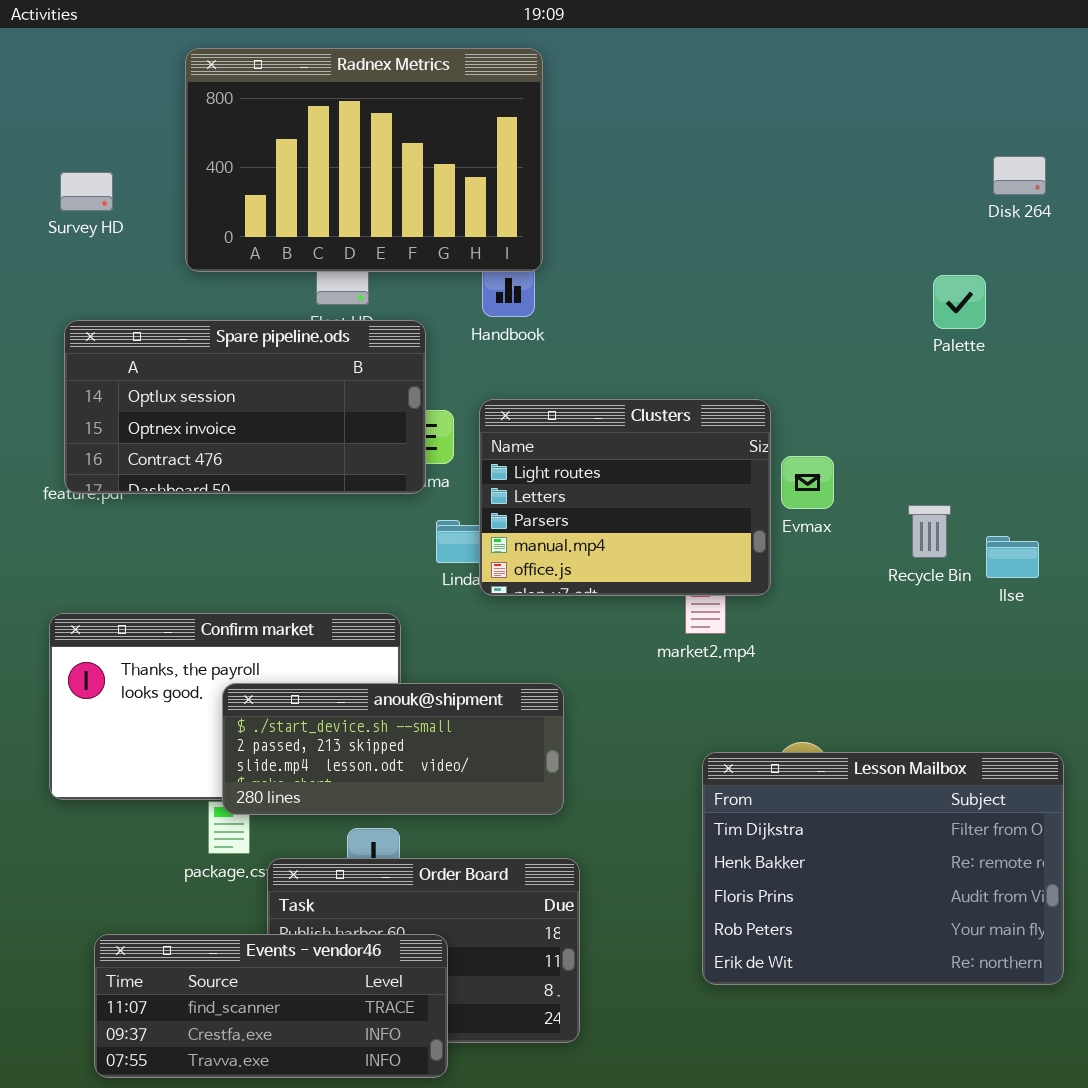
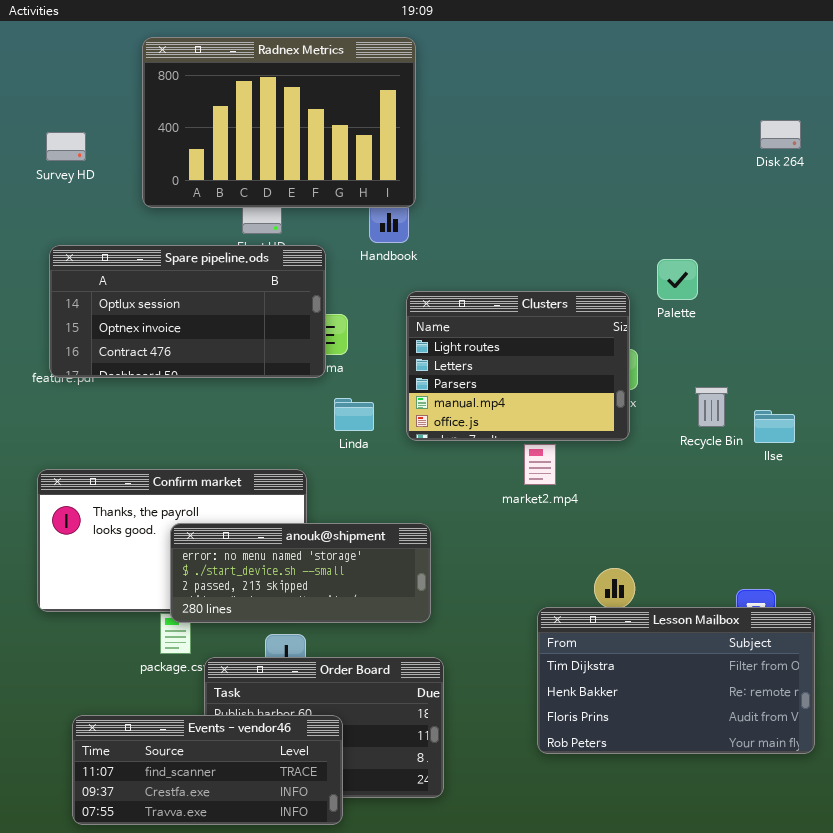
Palette: [933,275,986,329] -> [657,259,698,300], moved
Clusters: [479,399,771,596] -> [406,291,630,441], moved
anouk@shipment: [222,683,564,815] -> [170,523,431,623], scrolled up 1 row
Lesson Mailbox: [702,752,1064,985] -> [537,607,815,754], resized

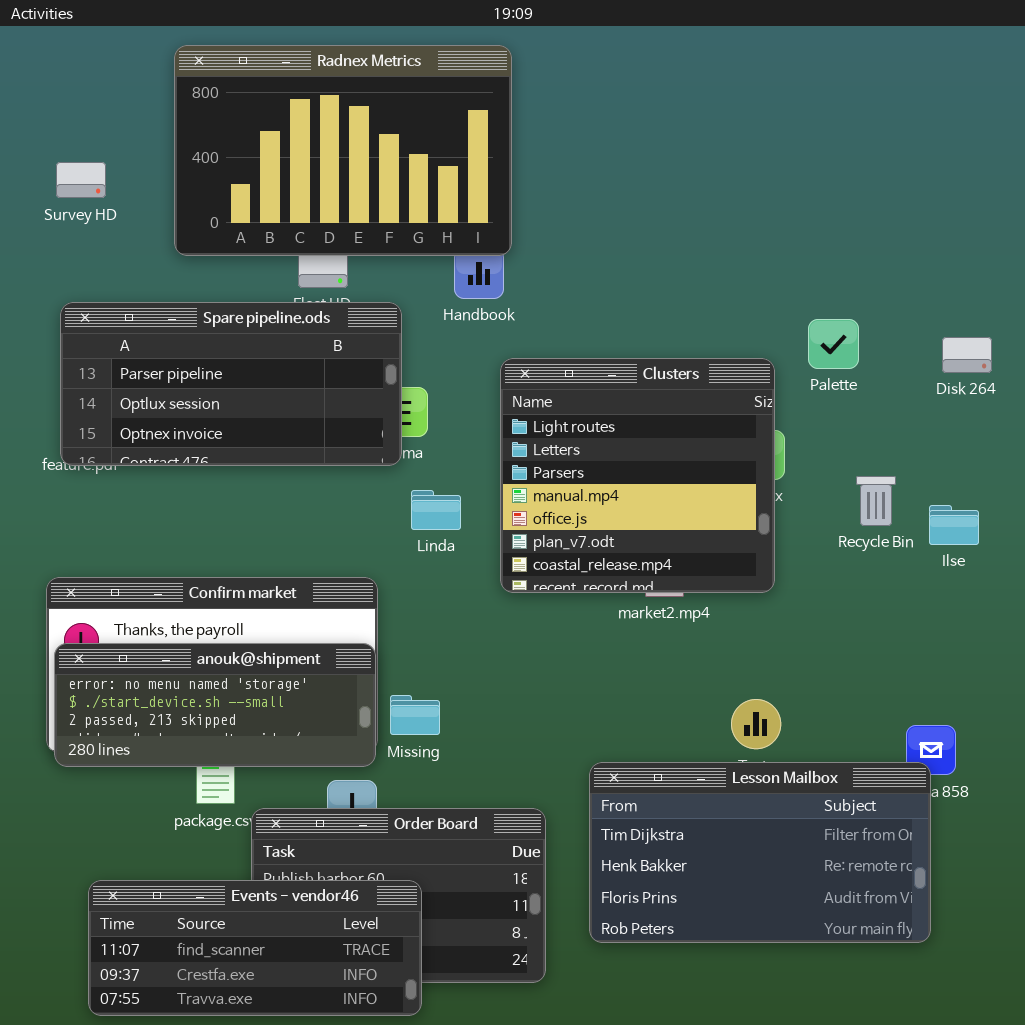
Disk 264: [760,120,801,149] -> [942,337,992,373], moved
Spare pipeline.ods: [49,245,326,378] -> [60,302,402,466], scrolled up 1 row
Clusters: [406,291,630,441] -> [500,358,775,593], resized
anouk@shipment: [170,523,431,623] -> [54,643,376,767], moved
Lesson Mailbox: [537,607,815,754] -> [589,762,931,943], moved

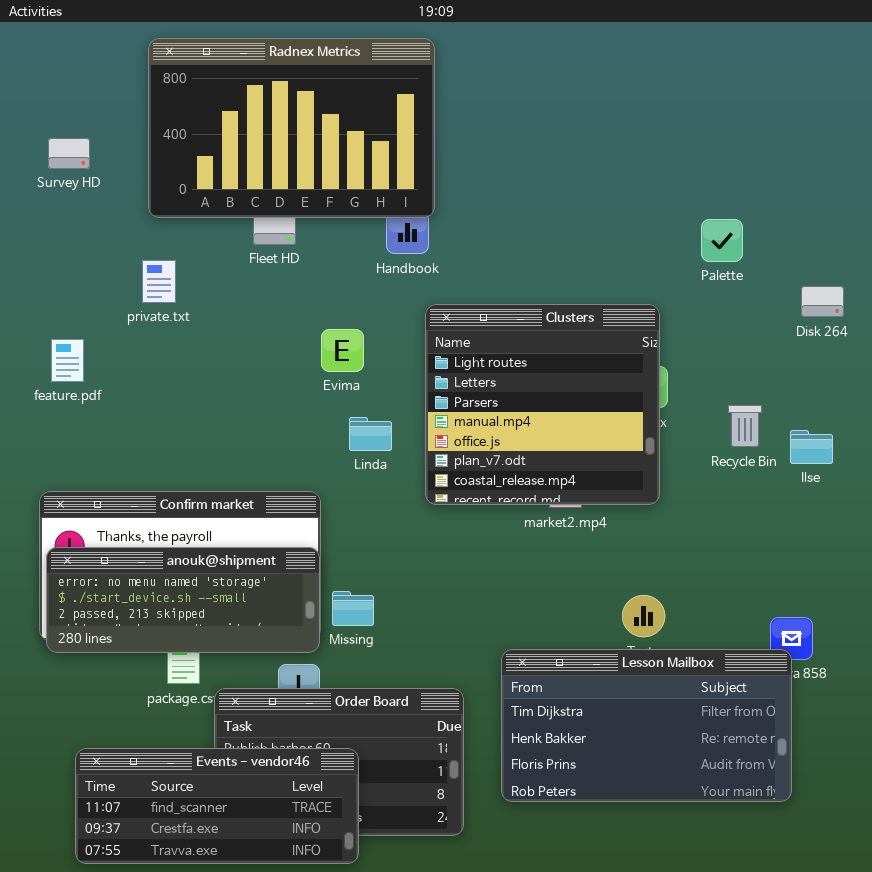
Spare pipeline.ods: [60,302,402,466] -> none, closed
Palette: [808,319,859,369] -> [701,219,743,262], moved

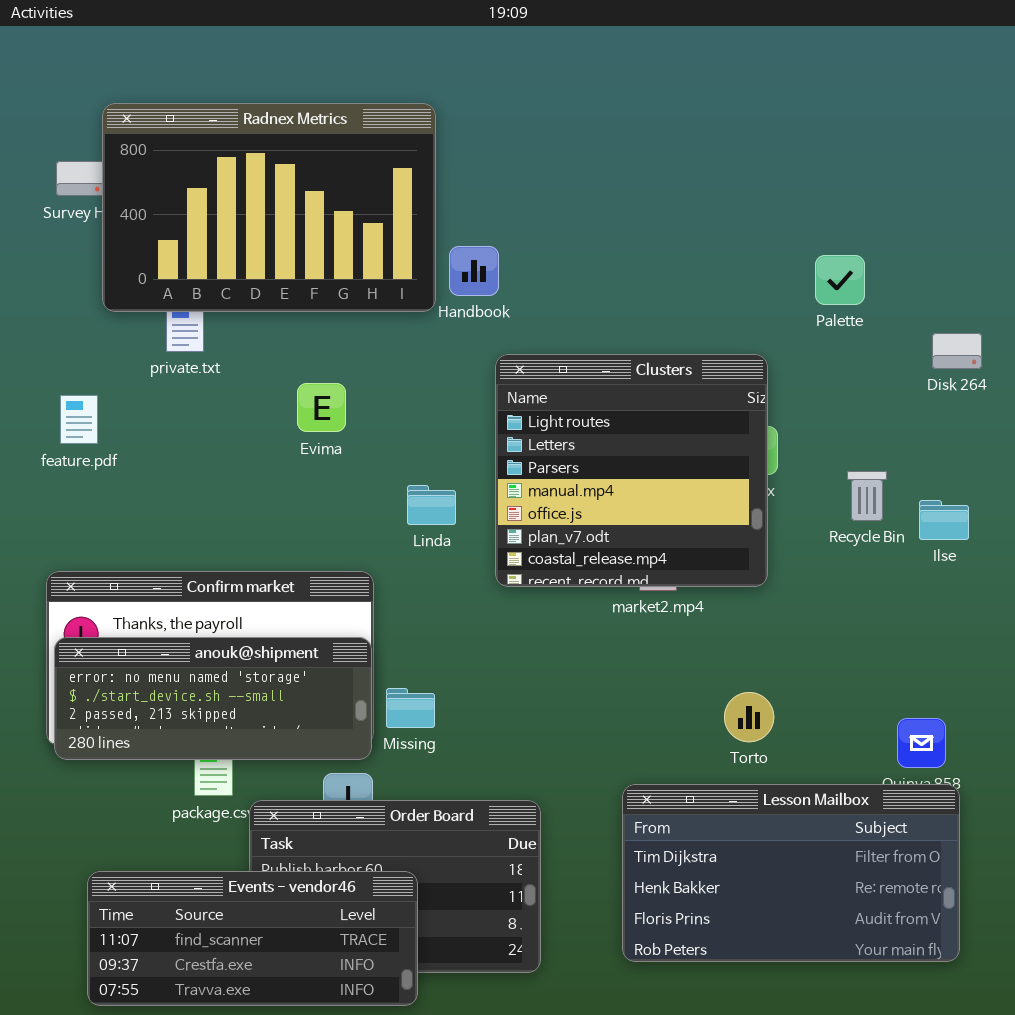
Radnex Metrics: [148,38,435,218] -> [102,103,436,312], moved
Evima: [321,329,364,372] -> [297,383,346,432], moved
Lesson Mailbox: [501,649,792,802] -> [622,784,960,962], moved

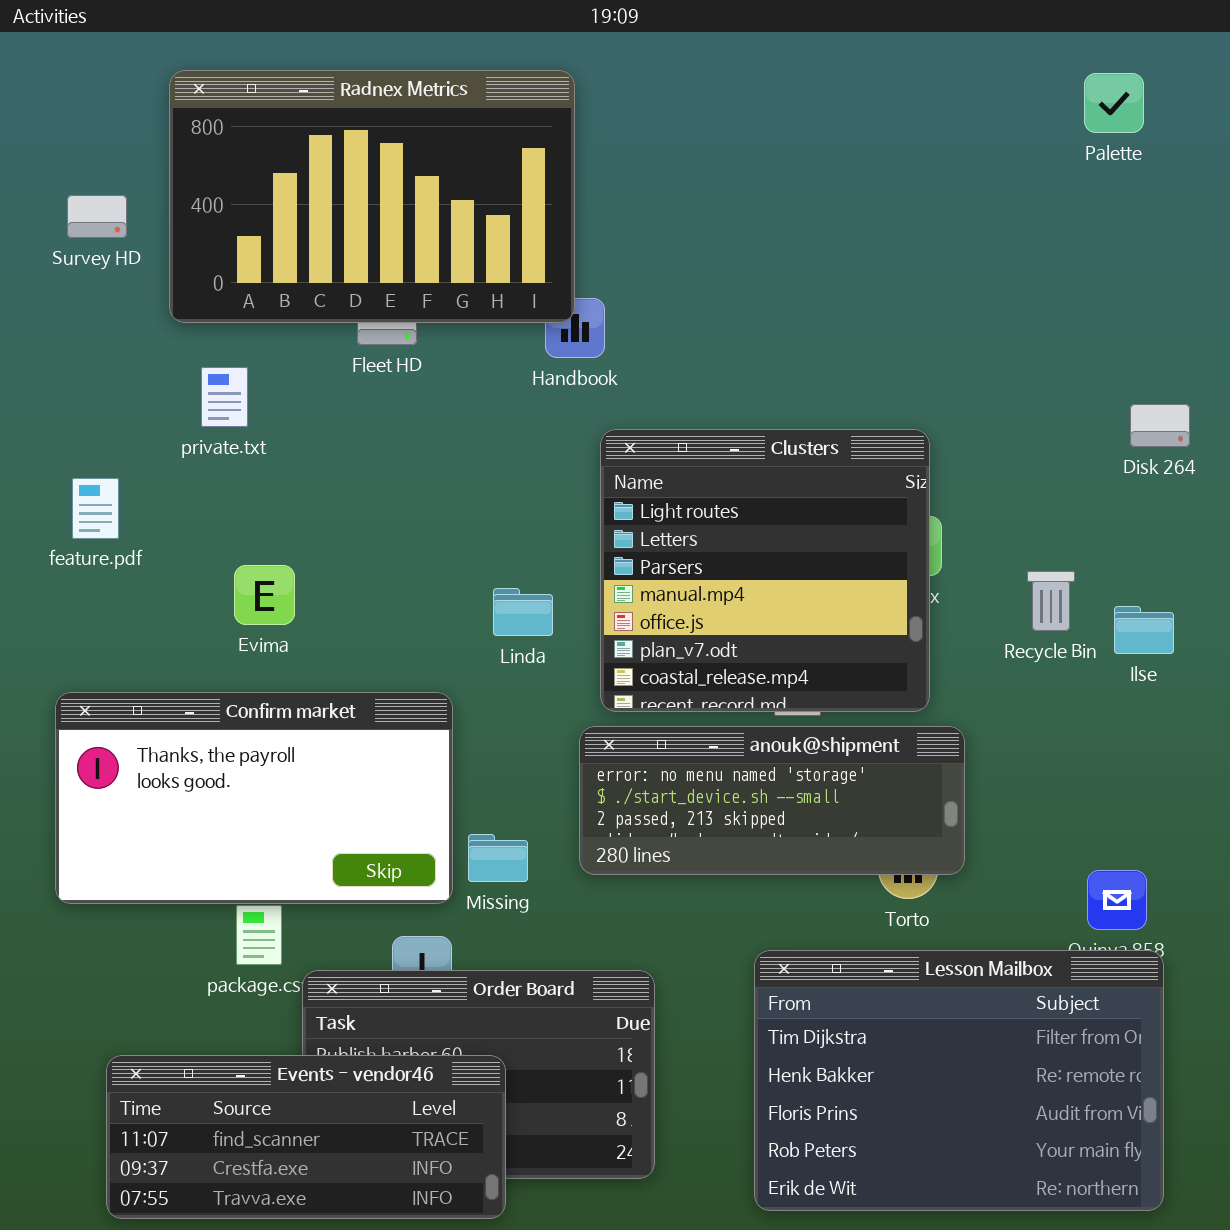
Radnex Metrics: [102,103,436,312] -> [169,70,575,323], moved
Palette: [815,255,865,305] -> [1084,73,1144,133], moved
Evima: [297,383,346,432] -> [234,565,295,625], moved
anouk@shipment: [54,637,372,760] -> [579,726,965,875], moved
Lesson Mailbox: [622,784,960,962] -> [754,950,1164,1211], resized

